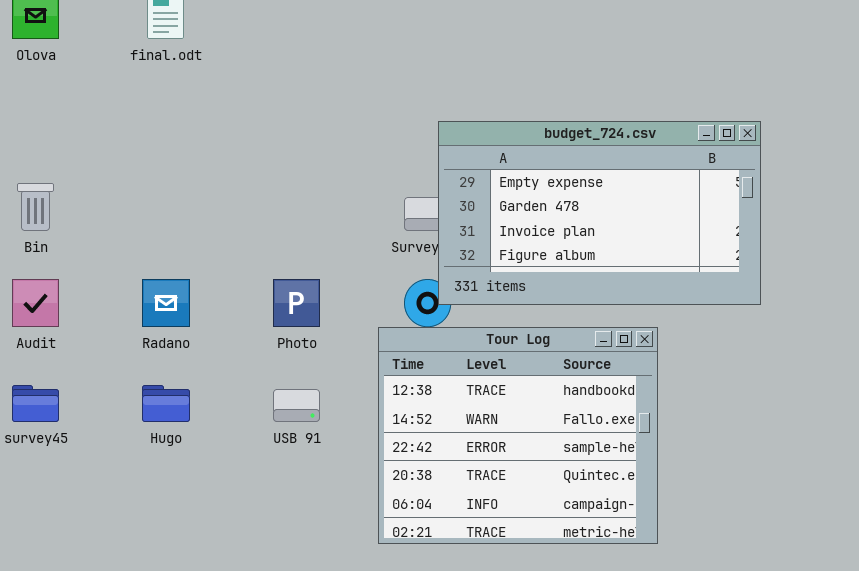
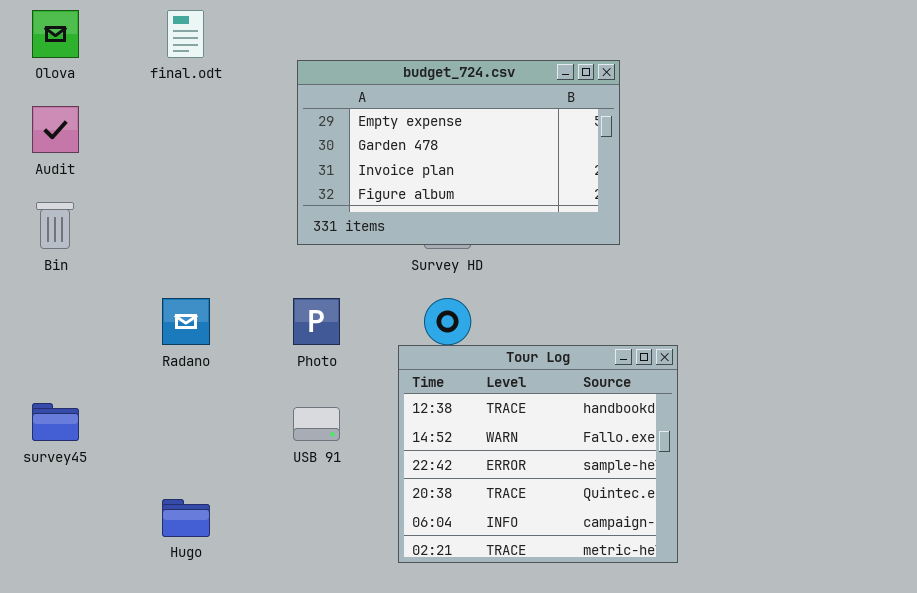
budget_724.csv: [438,121,761,305] -> [297,60,620,245], moved
Audit: [12,279,59,327] -> [32,106,79,153], moved
Hugo: [142,385,190,422] -> [162,499,210,537], moved

